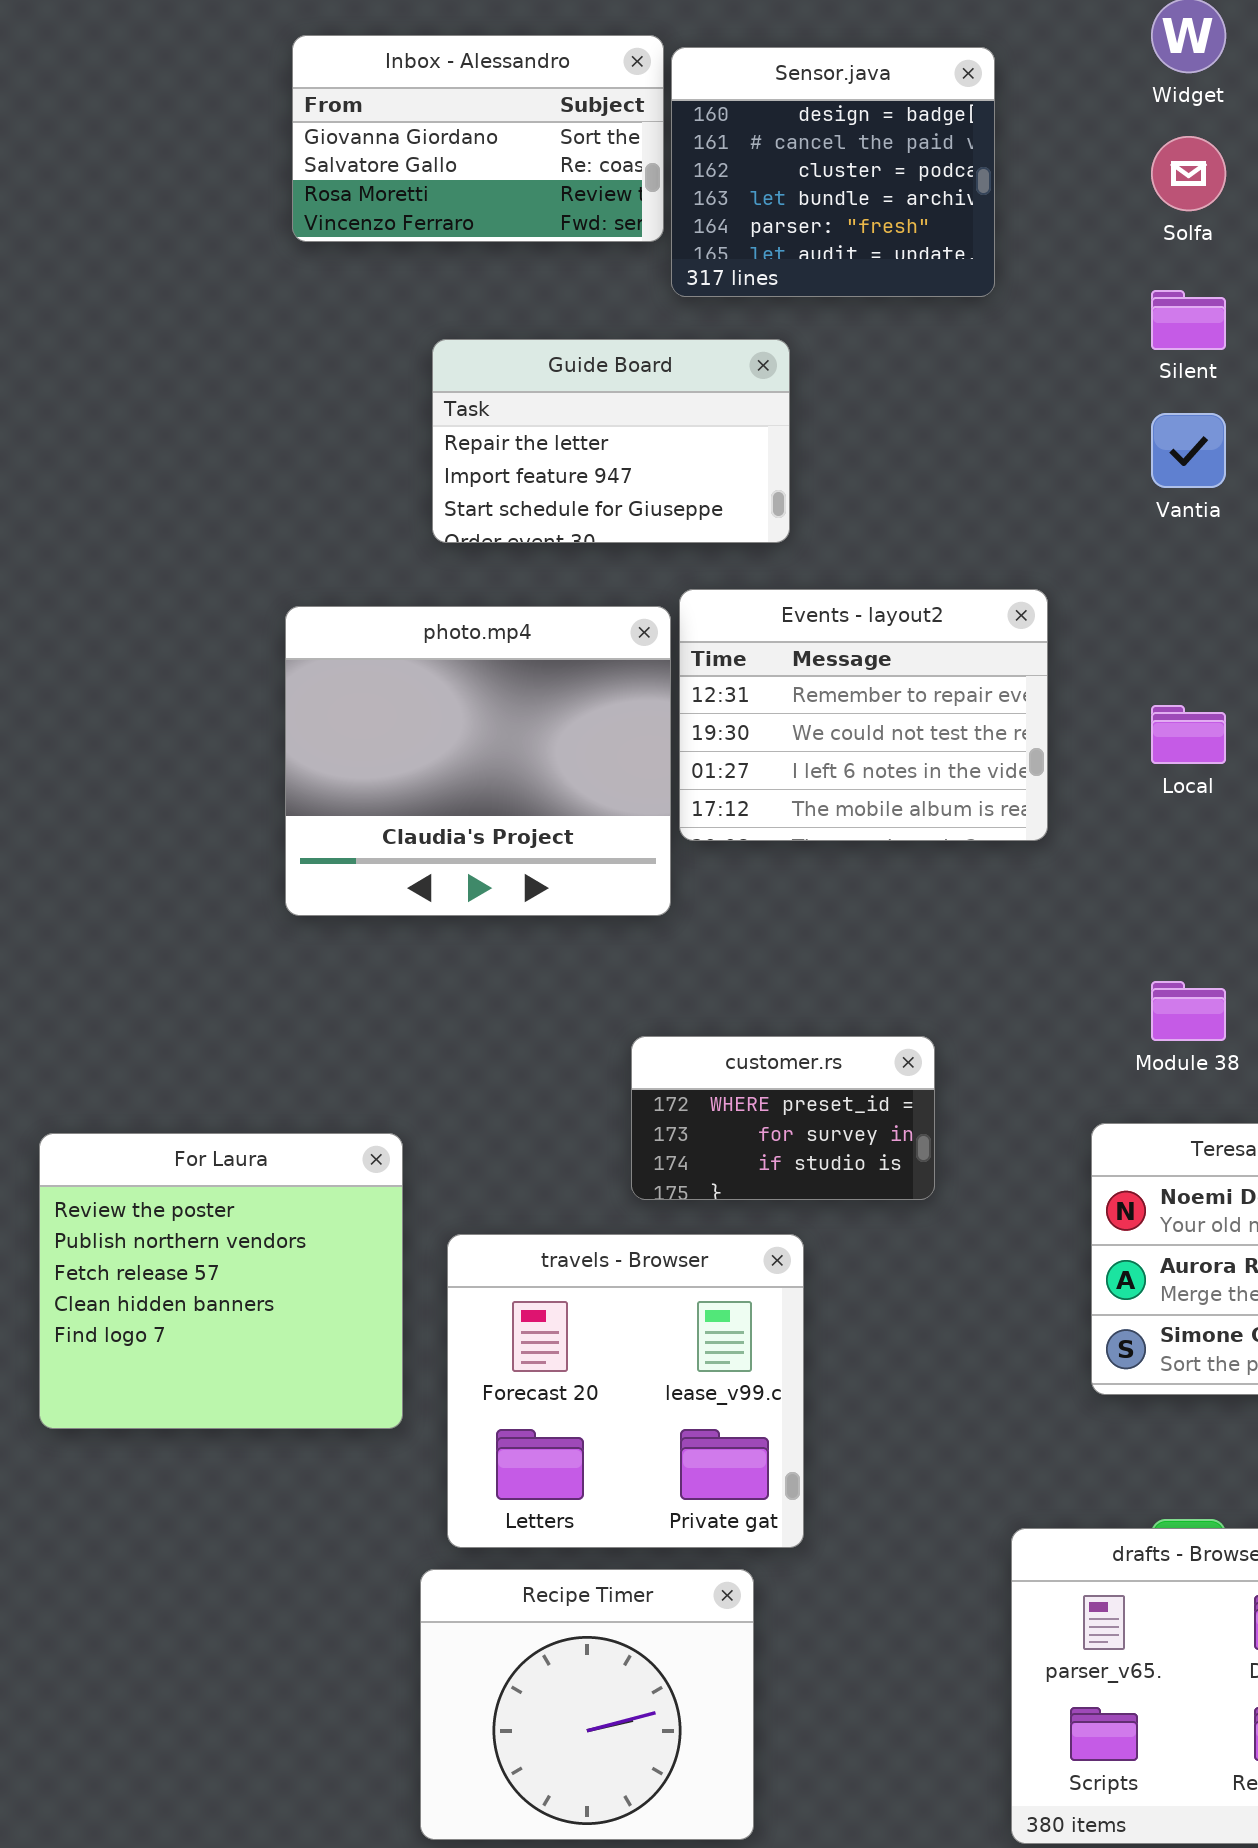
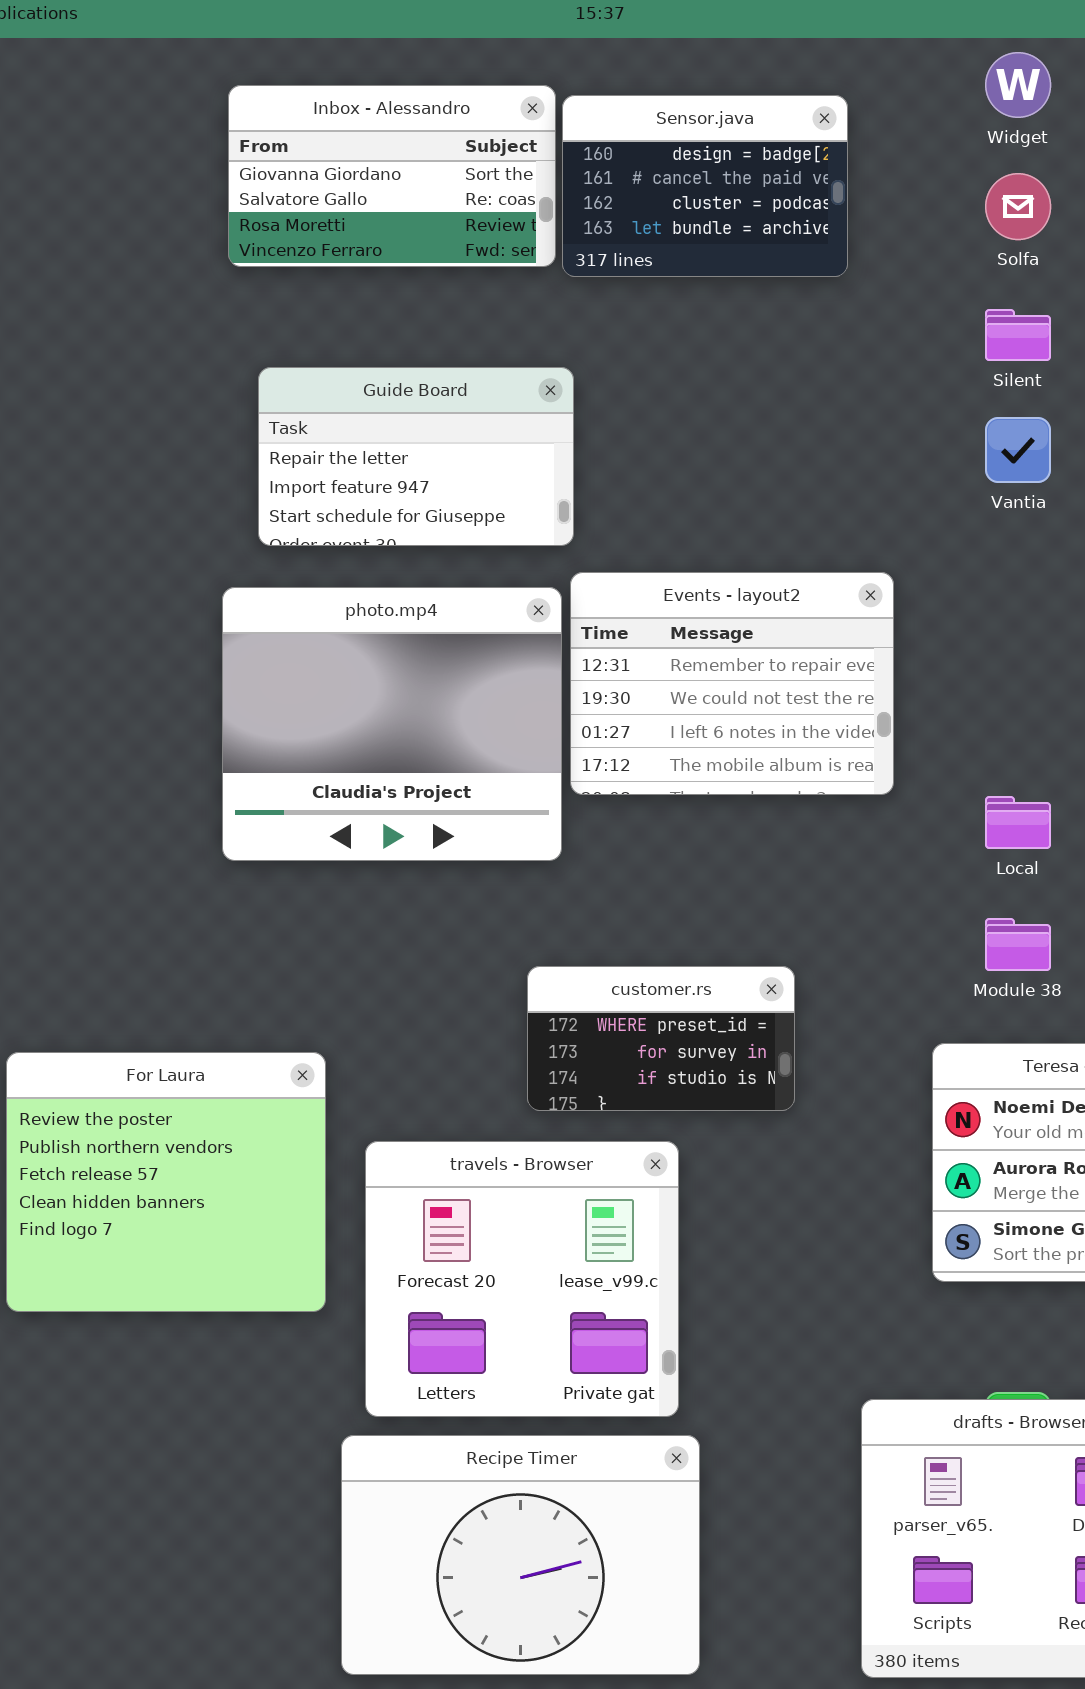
Sensor.java: [671,47,995,297] -> [562,95,848,277], resized
Guide Board: [432,339,790,543] -> [258,367,574,546], moved
Local: [1151,705,1226,764] -> [985,796,1051,849], moved
Recipe Timer: [420,1569,754,1840] -> [341,1435,700,1675], resized

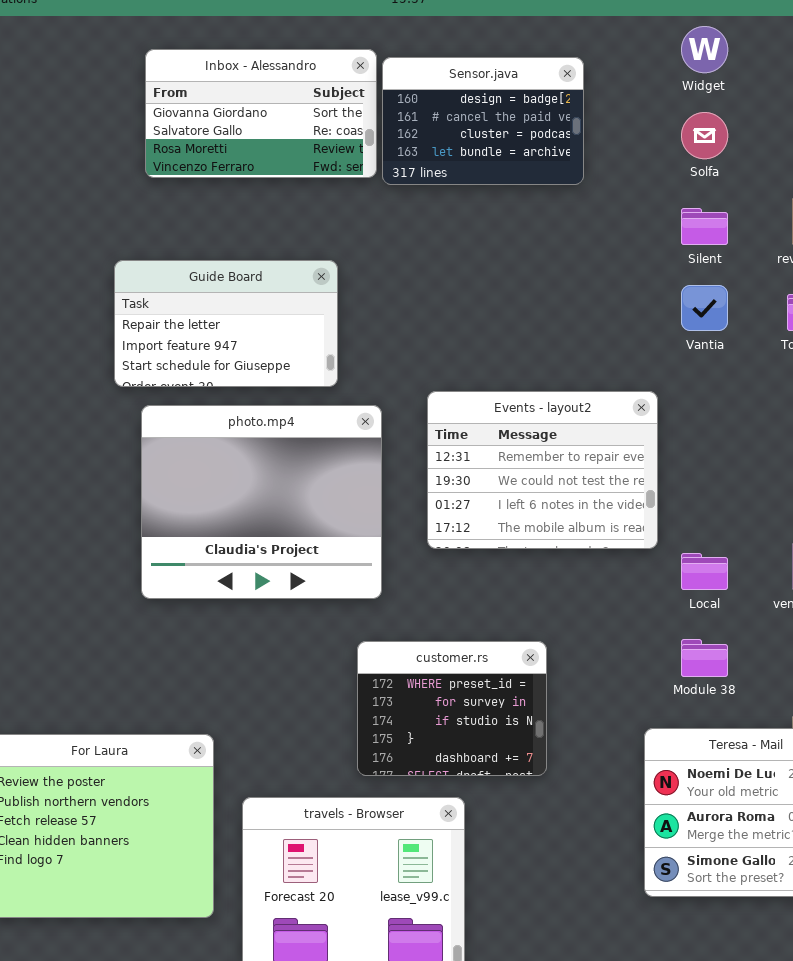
Guide Board: [258,367,574,546] -> [114,260,338,387], moved
Events - layout2: [570,572,894,795] -> [427,391,658,549], moved
customer.rs: [527,966,795,1111] -> [357,641,547,776], resized

